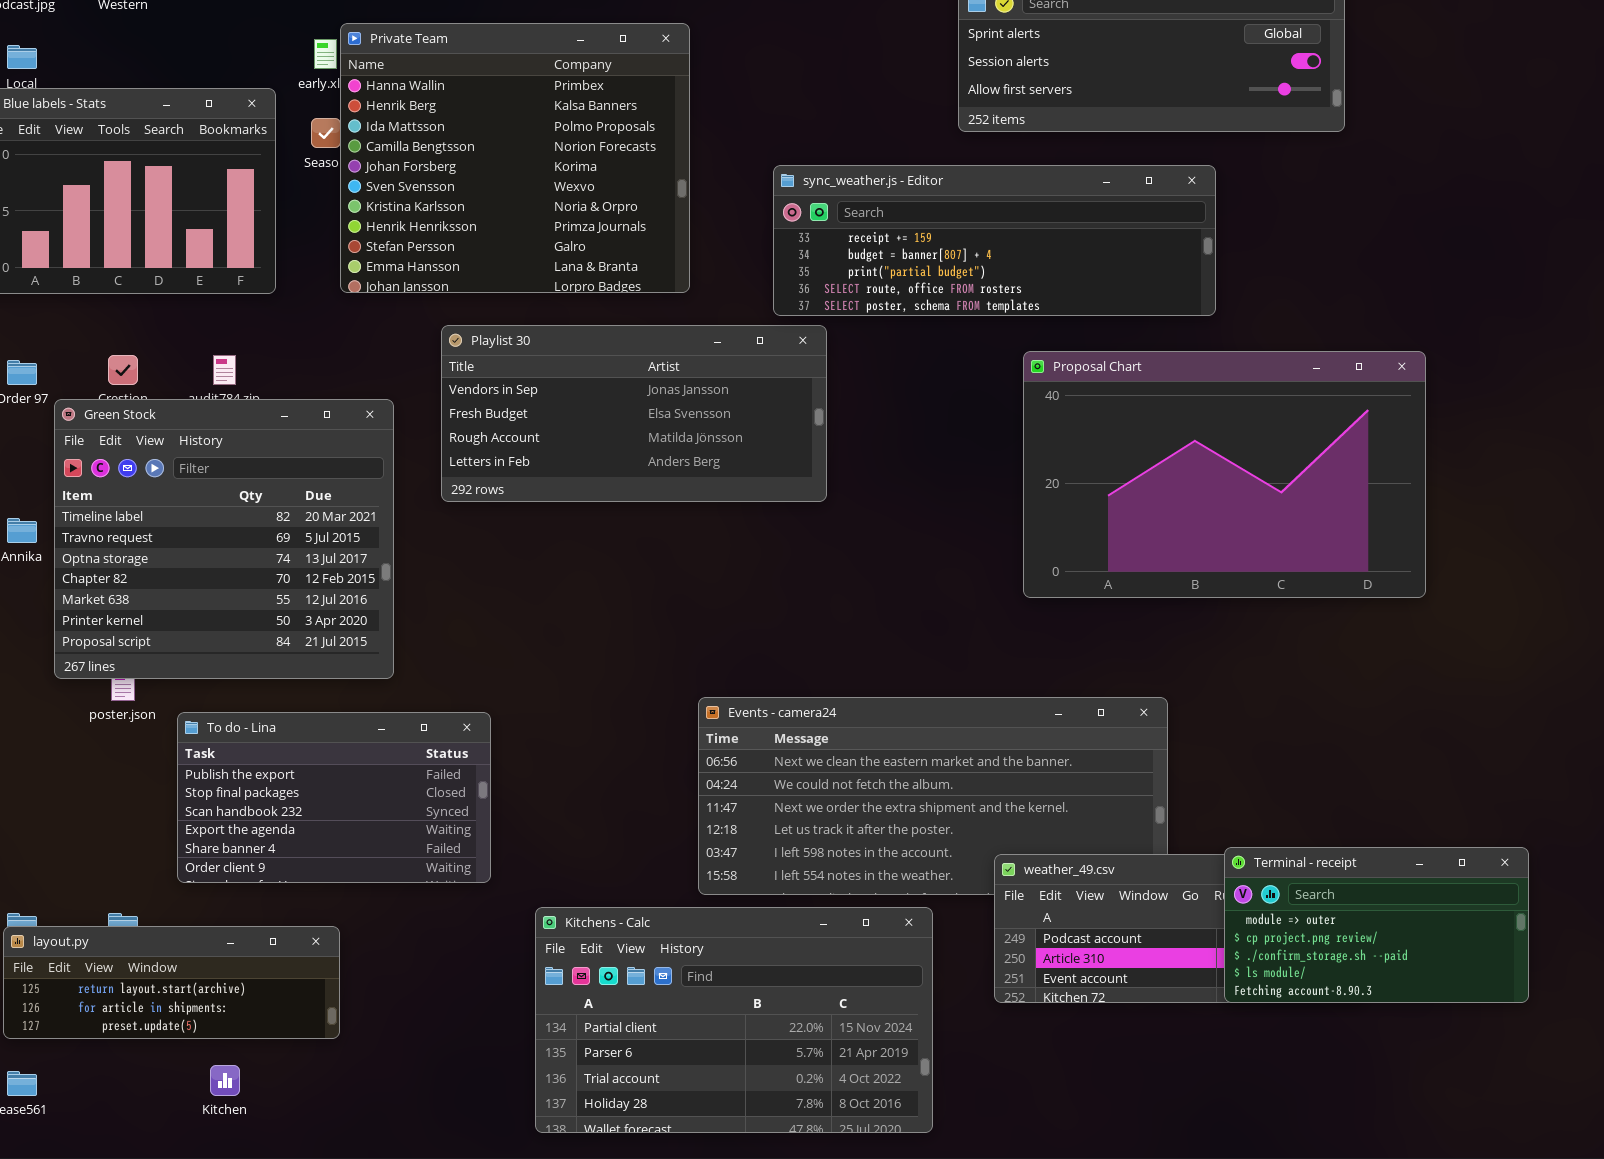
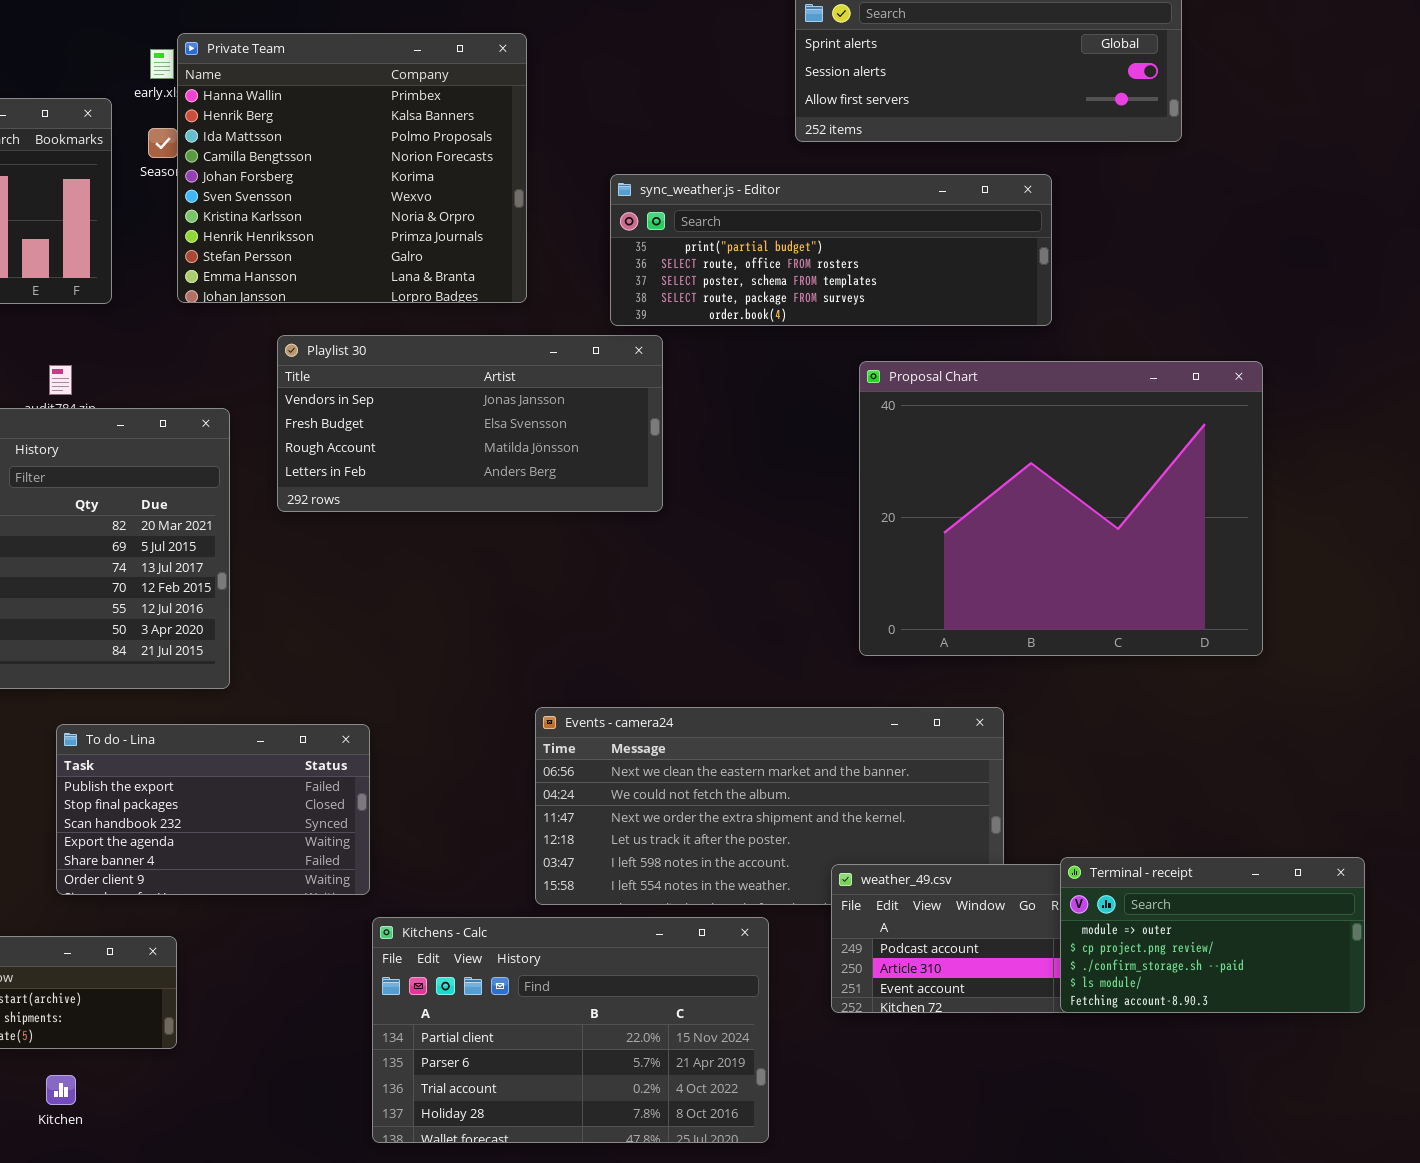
sync_weather.js - Editor: [773,165,1216,316] -> [610,174,1052,326], scrolled down 2 rows
Proposal Chart: [1023,351,1426,598] -> [859,361,1263,656], resized
To do - Lina: [177,712,491,883] -> [56,724,370,895], moved

